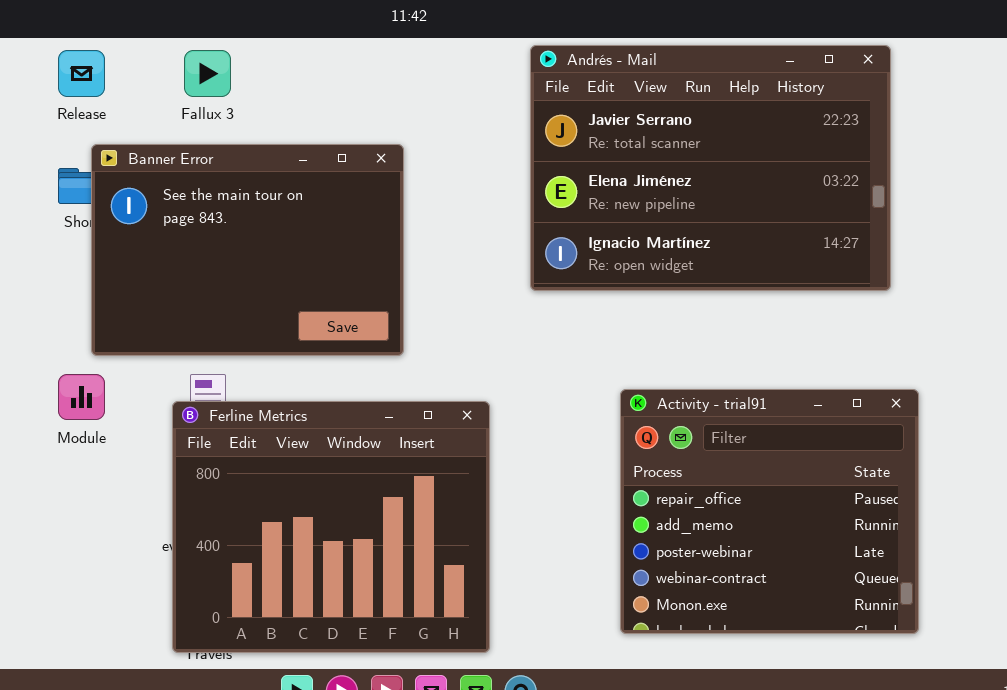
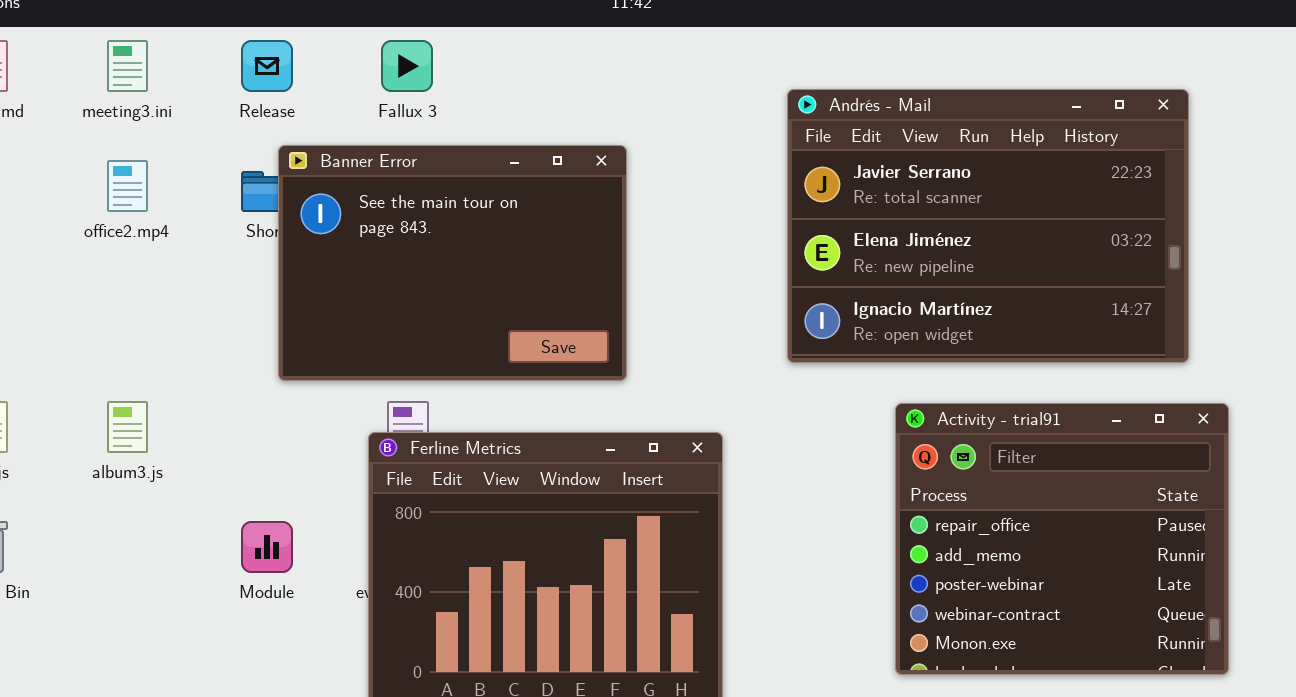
Andrés - Mail: [530,45,891,291] -> [787,89,1189,363], moved
Module: [58,374,105,420] -> [241,521,293,573], moved
Activity - trial91: [620,389,919,634] -> [895,403,1229,675], moved

